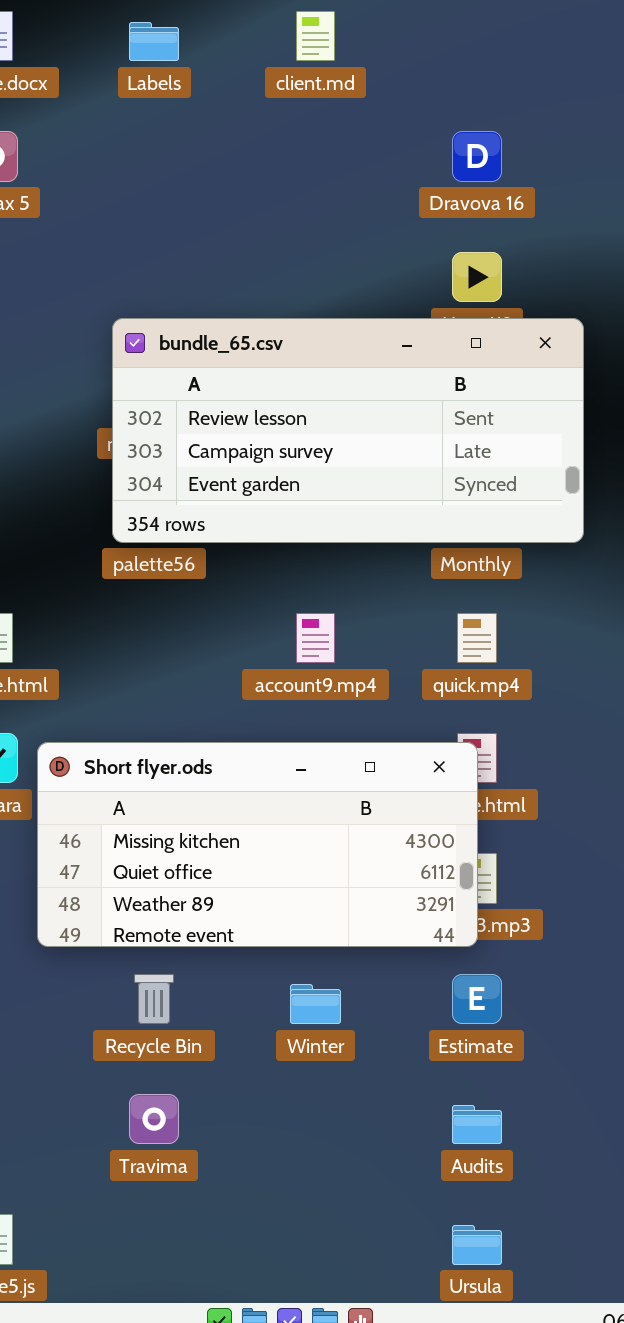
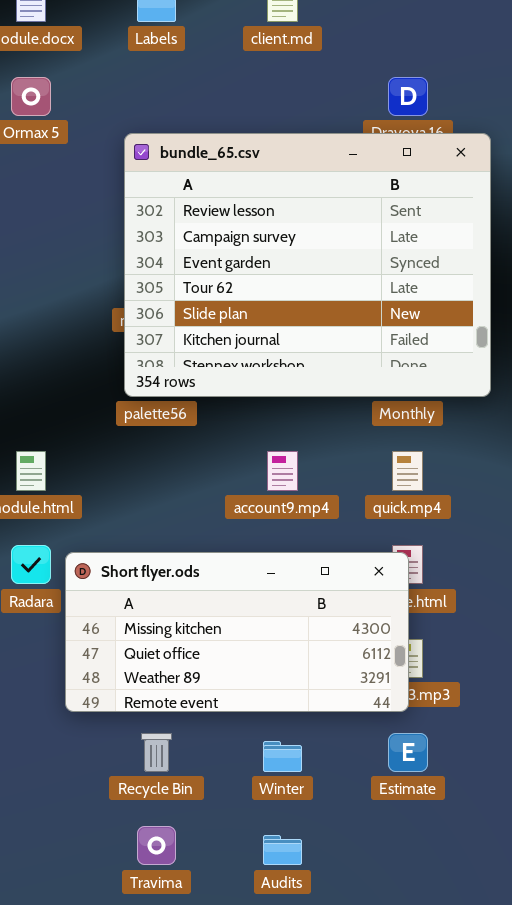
bundle_65.csv: [112,318,584,543] -> [124,133,491,397], resized
Audits: [452,1105,502,1144] -> [263,835,302,865], moved

